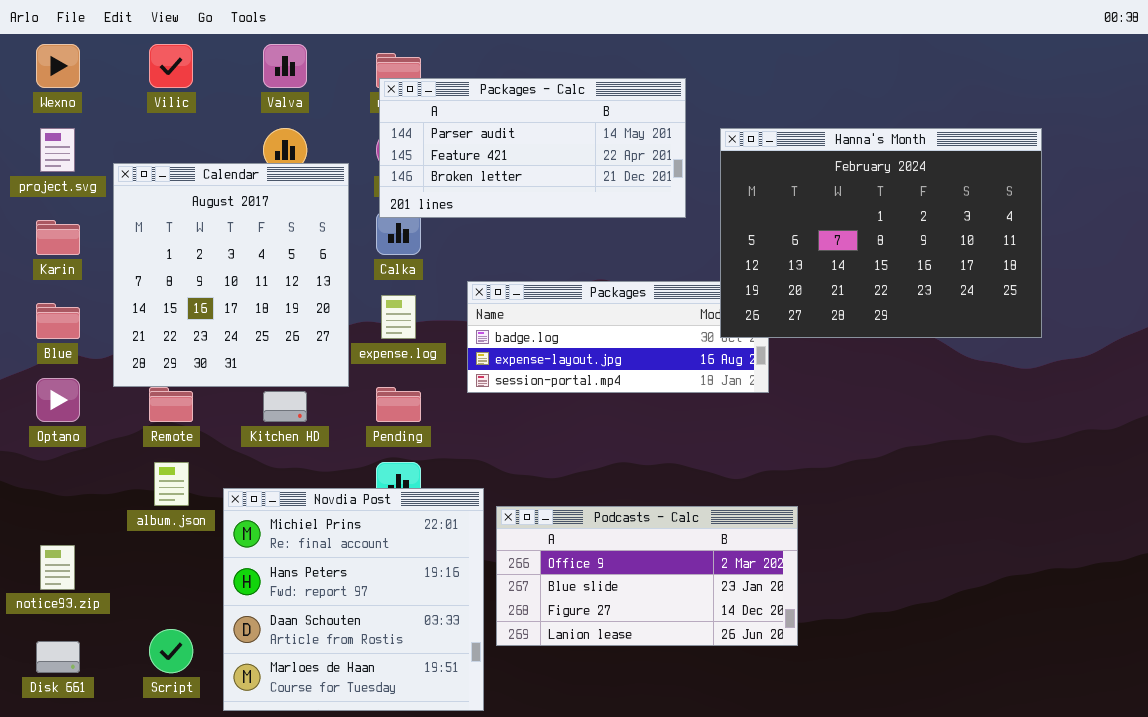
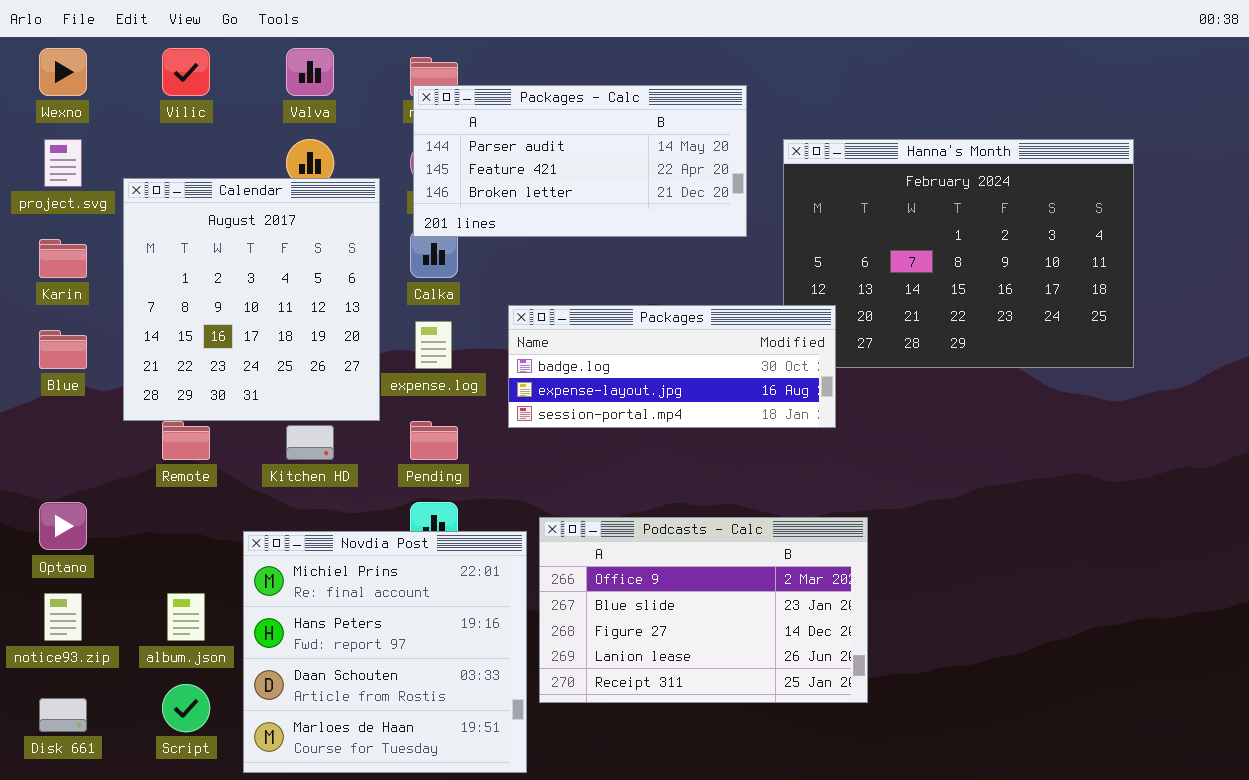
Packages: [467,281,769,393] -> [508,305,836,428], raised
Optano: [36,378,80,422] -> [39,502,87,550], moved
album.json: [154,462,189,506] -> [167,593,205,641], moved
Podcasts - Calc: [496,506,798,646] -> [539,517,868,703], resized

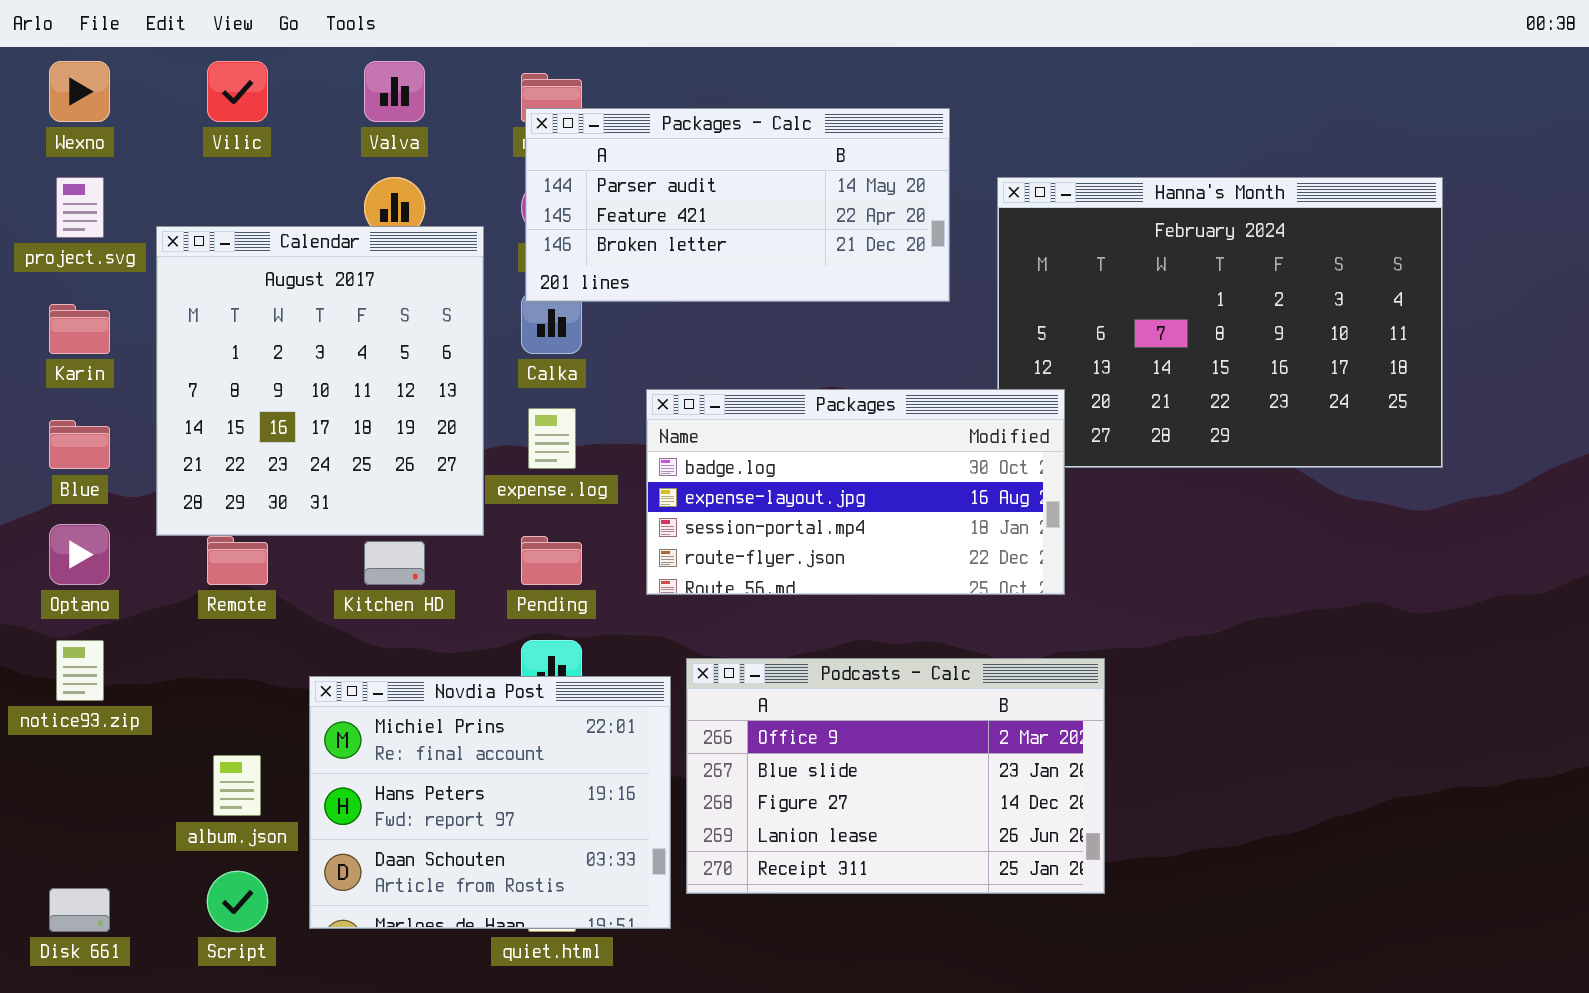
Packages: [508,305,836,428] -> [646,389,1065,595], resized
Optano: [39,502,87,550] -> [49,524,110,585], moved
Novdia Post: [243,531,527,773] -> [309,676,671,929], resized
notice93.zip: [44,593,82,641] -> [56,640,104,701], moved

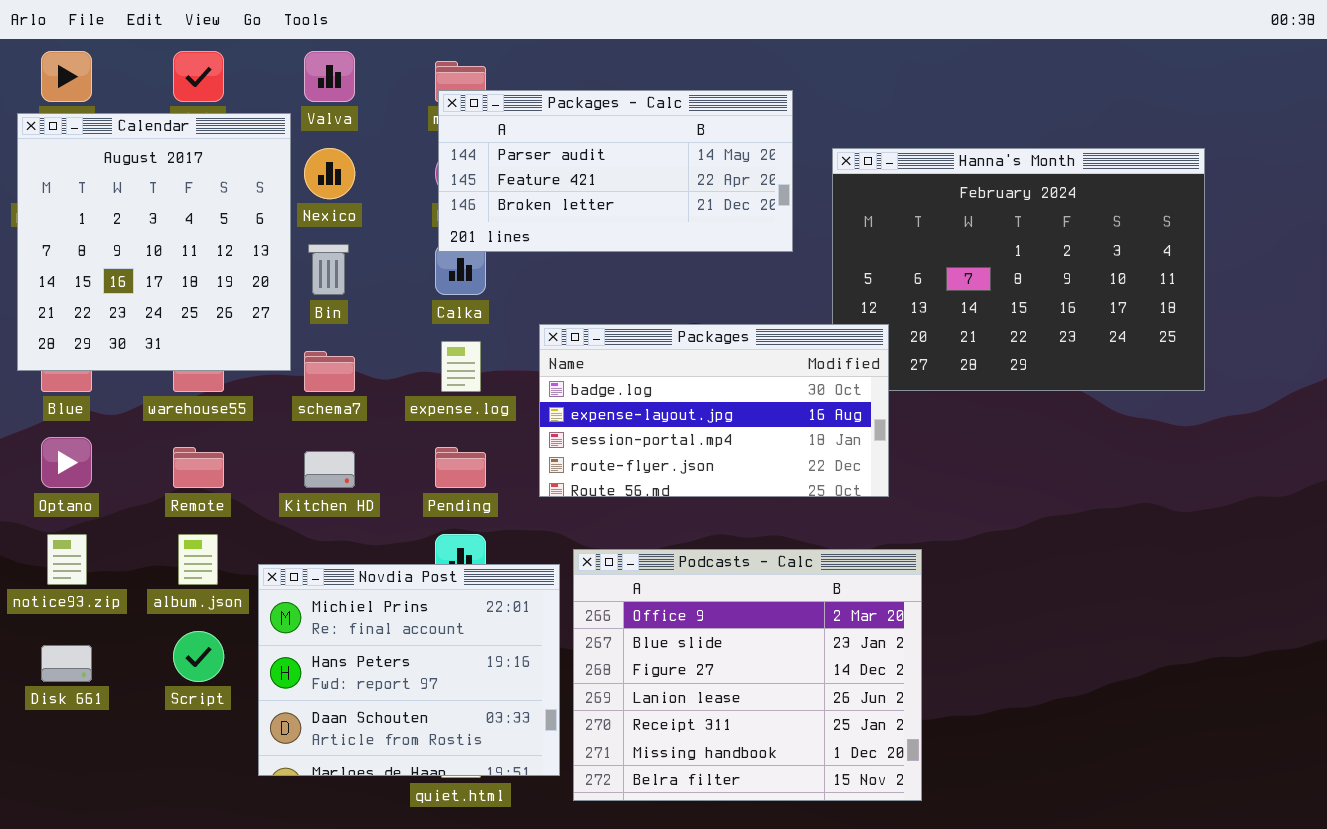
Calendar: [156,226,484,536] -> [17,113,291,371], moved
Podcasts - Calc: [686,658,1105,894] -> [573,549,922,801], resized
album.json: [213,755,261,816] -> [178,534,218,585], moved
Script: [207,871,268,932] -> [173,631,224,682], moved
Disk 661: [49,888,110,932] -> [41,645,92,682], moved

